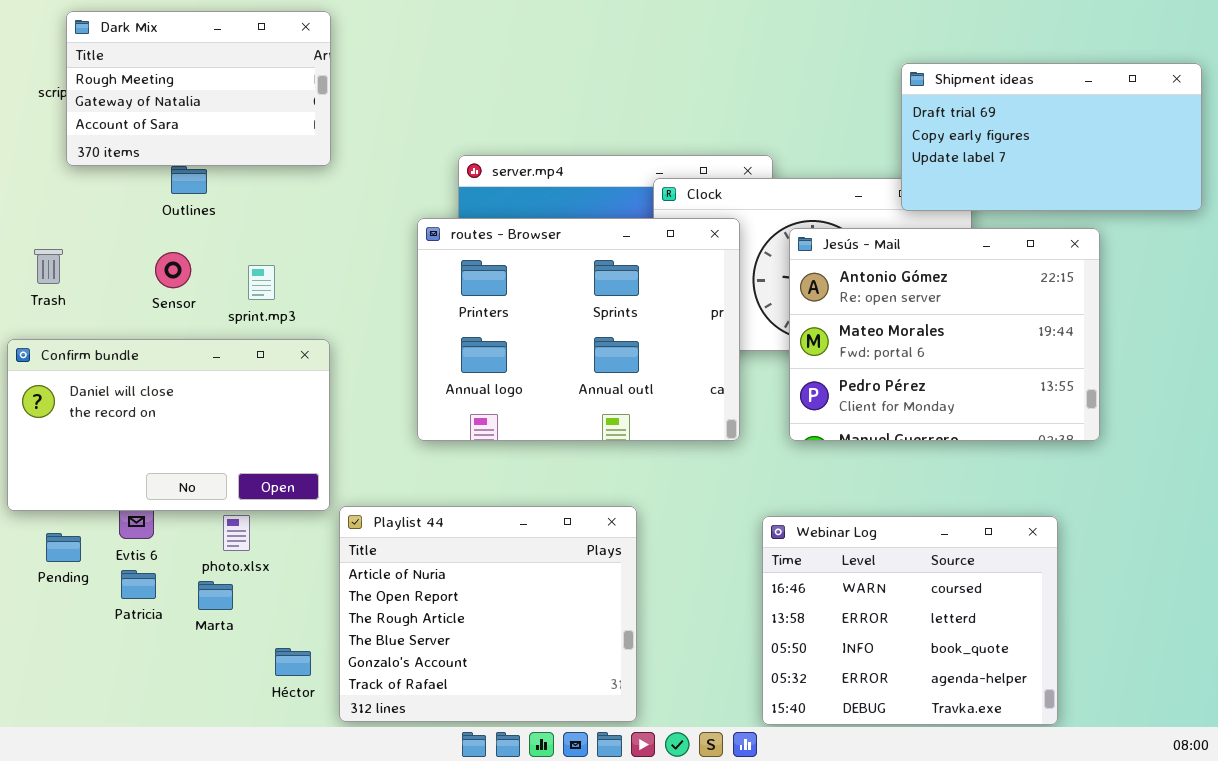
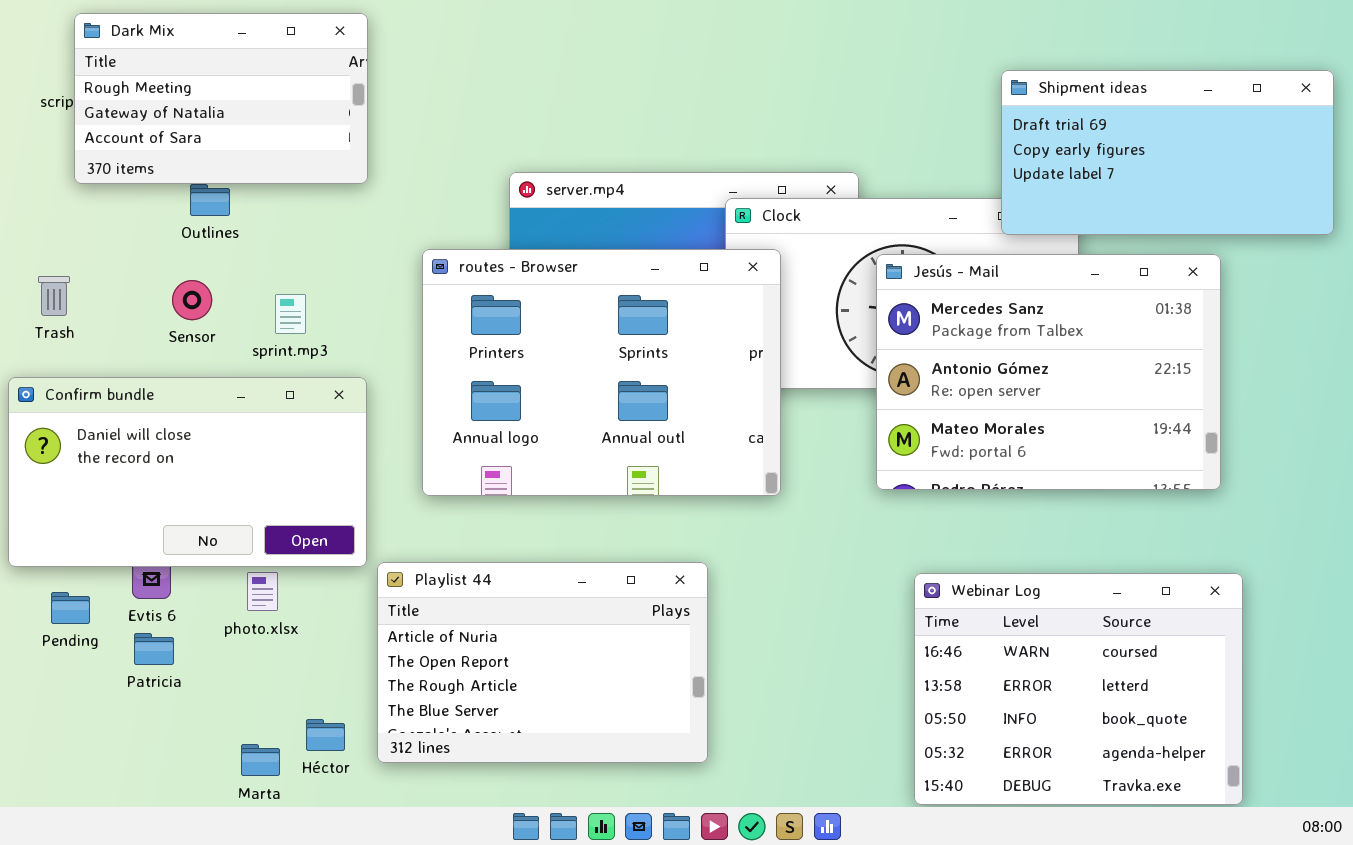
routes - Browser: [417,218,740,441] -> [422,249,781,496], moved
Jesús - Mail: [789,228,1100,441] -> [876,254,1221,490], scrolled up 1 row
Playlist 44: [339,506,637,722] -> [377,562,708,763], resized
Webinar Log: [762,516,1058,725] -> [914,573,1243,805], moved
Marta: [198,581,233,610] -> [241,744,280,776], moved

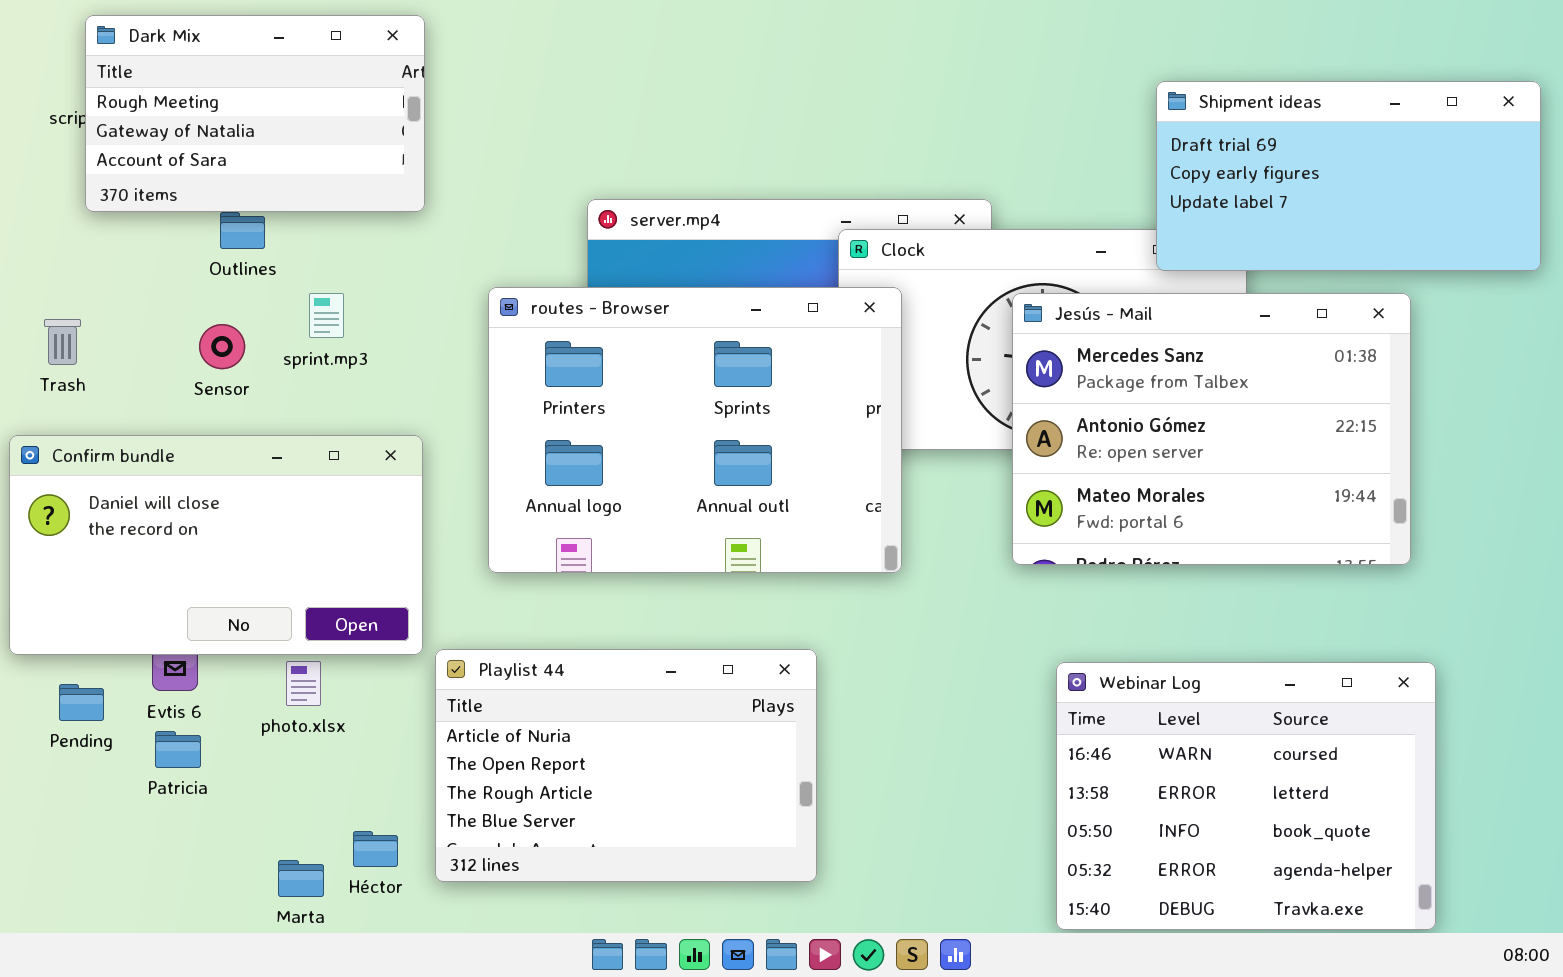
sprint.mp3: [275,294,306,334] -> [309,293,344,338], moved

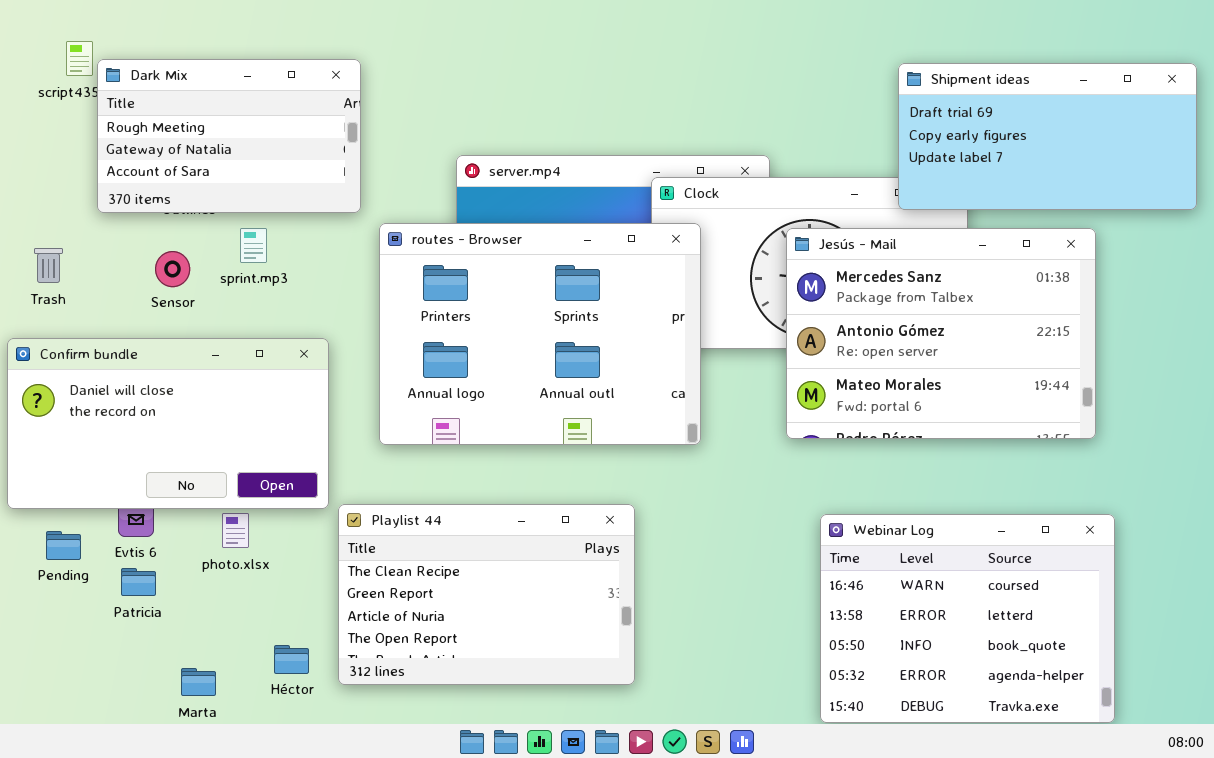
Dark Mix: [85,15,425,212] -> [97,59,361,213], moved
Playlist 44: [435,649,817,882] -> [338,504,635,685], scrolled up 2 rows
Marta: [278,860,324,897] -> [181,668,216,696], moved

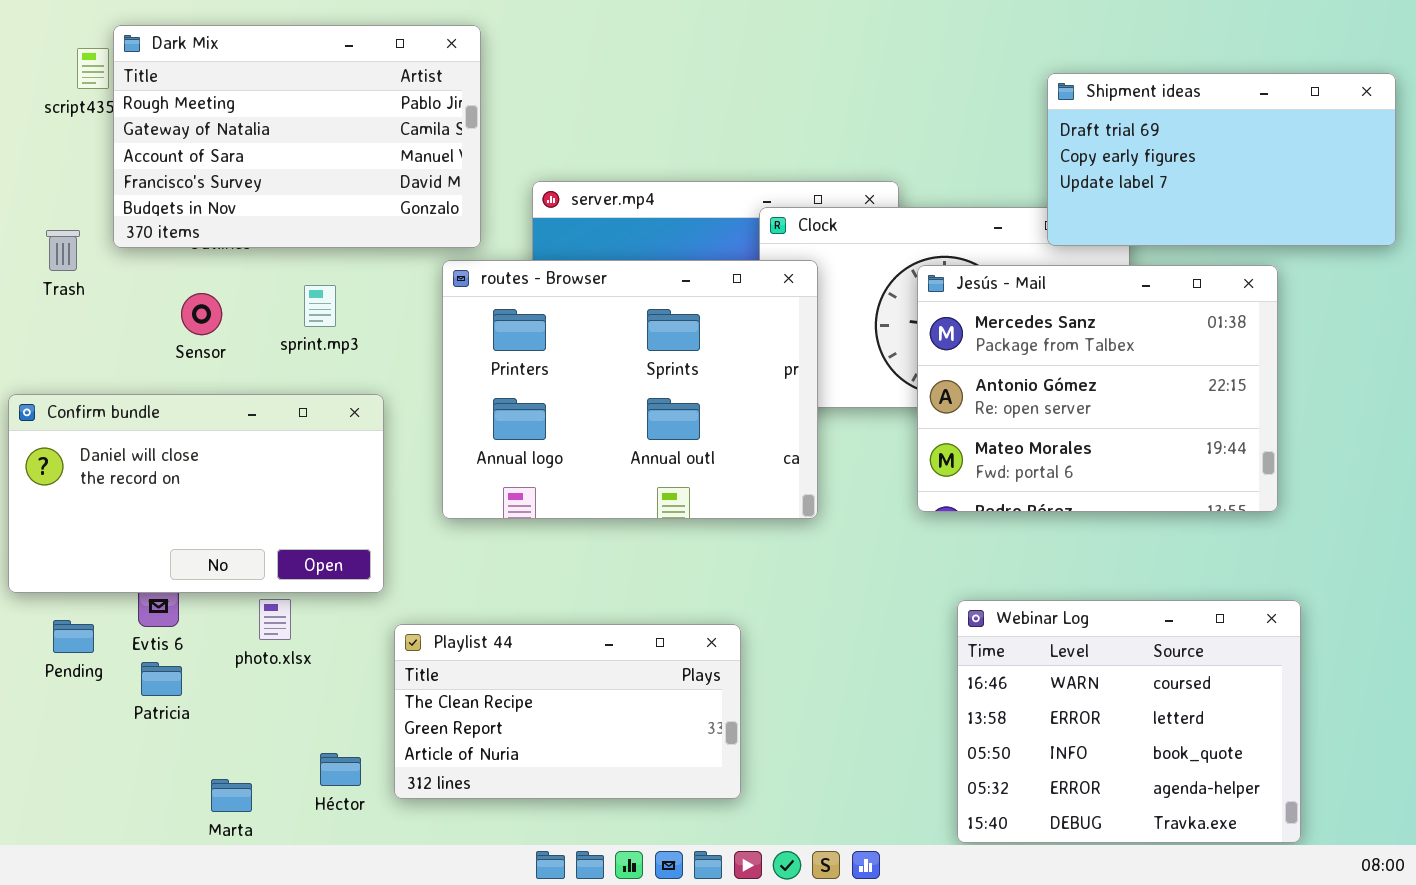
Dark Mix: [97,59,361,213] -> [113,25,481,248], resized
sprint.mp3: [240,228,267,263] -> [304,285,336,327], moved
Trash: [34,248,63,283] -> [46,230,80,271], moved
Playlist 44: [338,504,635,685] -> [394,624,741,799], resized

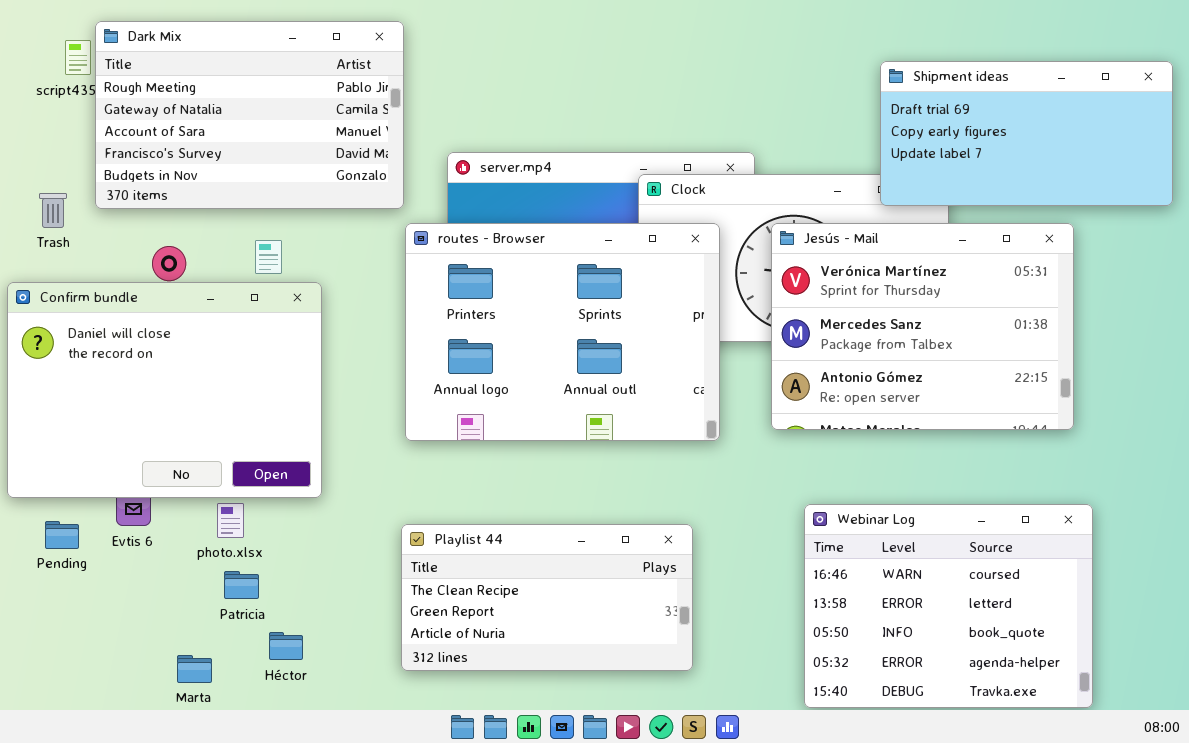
routes - Browser: [442,260,818,519] -> [405,223,720,441], moved
Jesús - Mail: [917,265,1278,512] -> [771,223,1074,430], scrolled up 1 row
Confirm bundle: [8,394,384,593] -> [7,282,322,498], resized
Playlist 44: [394,624,741,799] -> [401,524,693,671], moved
Patricia: [141,662,182,696] -> [224,571,259,599], moved

